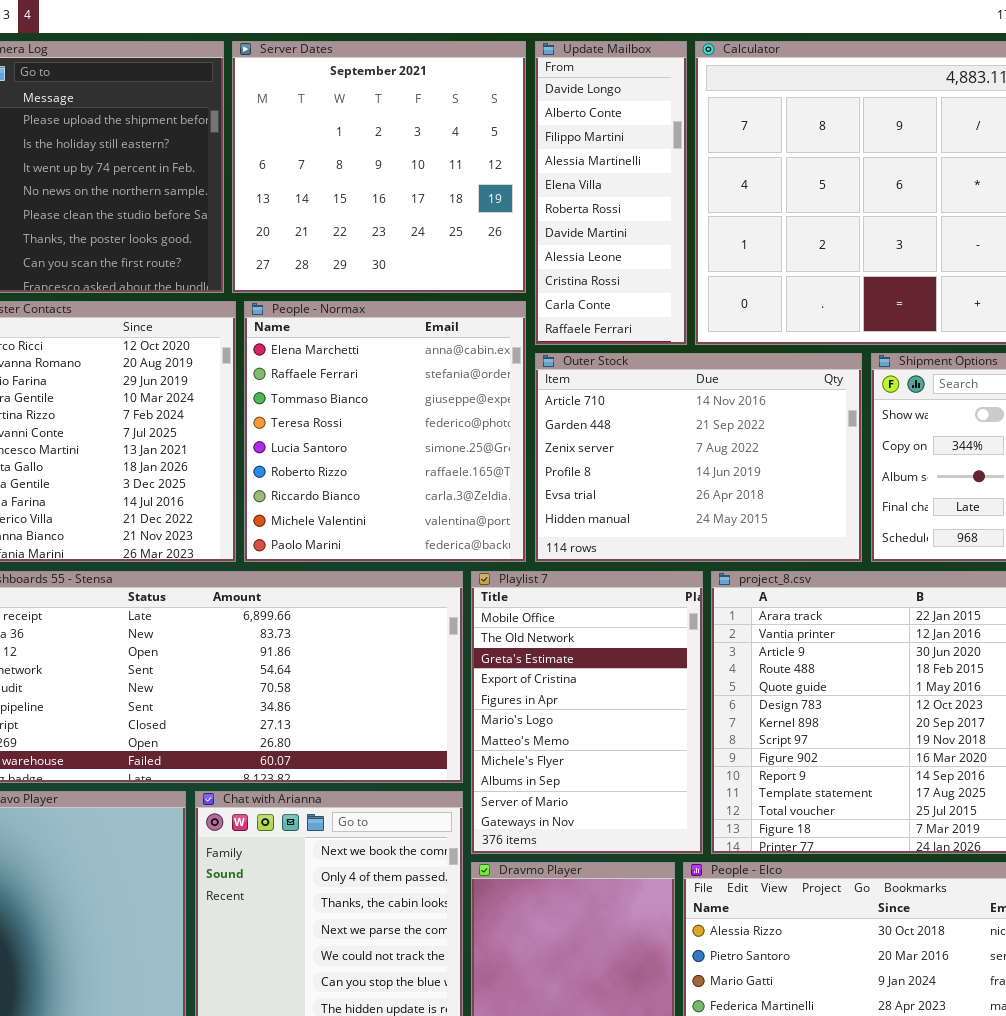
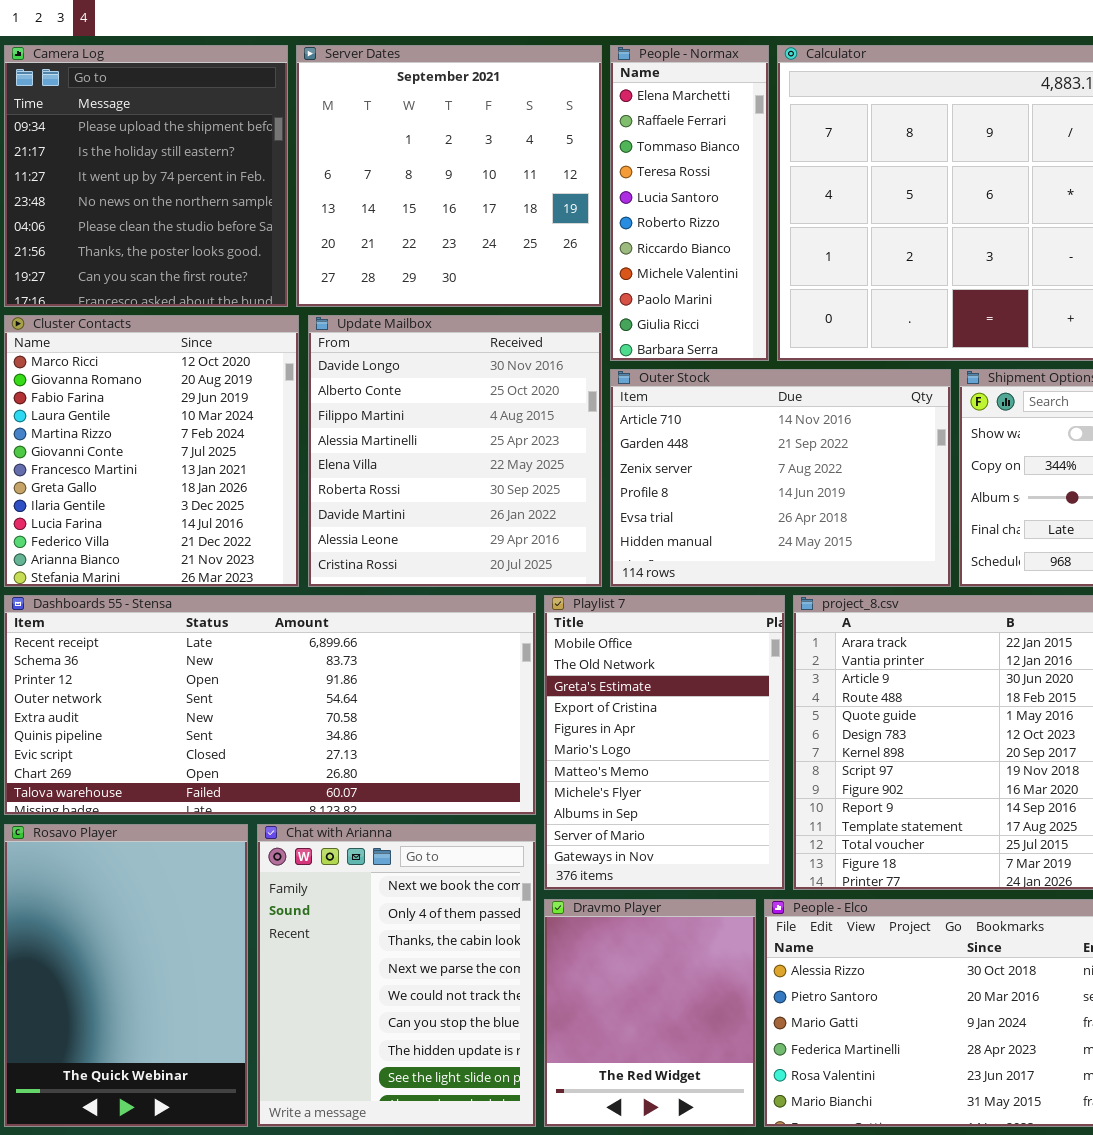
Update Mailbox: [535,41,687,345] -> [308,315,602,587], moved, resized
People - Normax: [244,301,526,562] -> [610,45,769,361], moved, resized

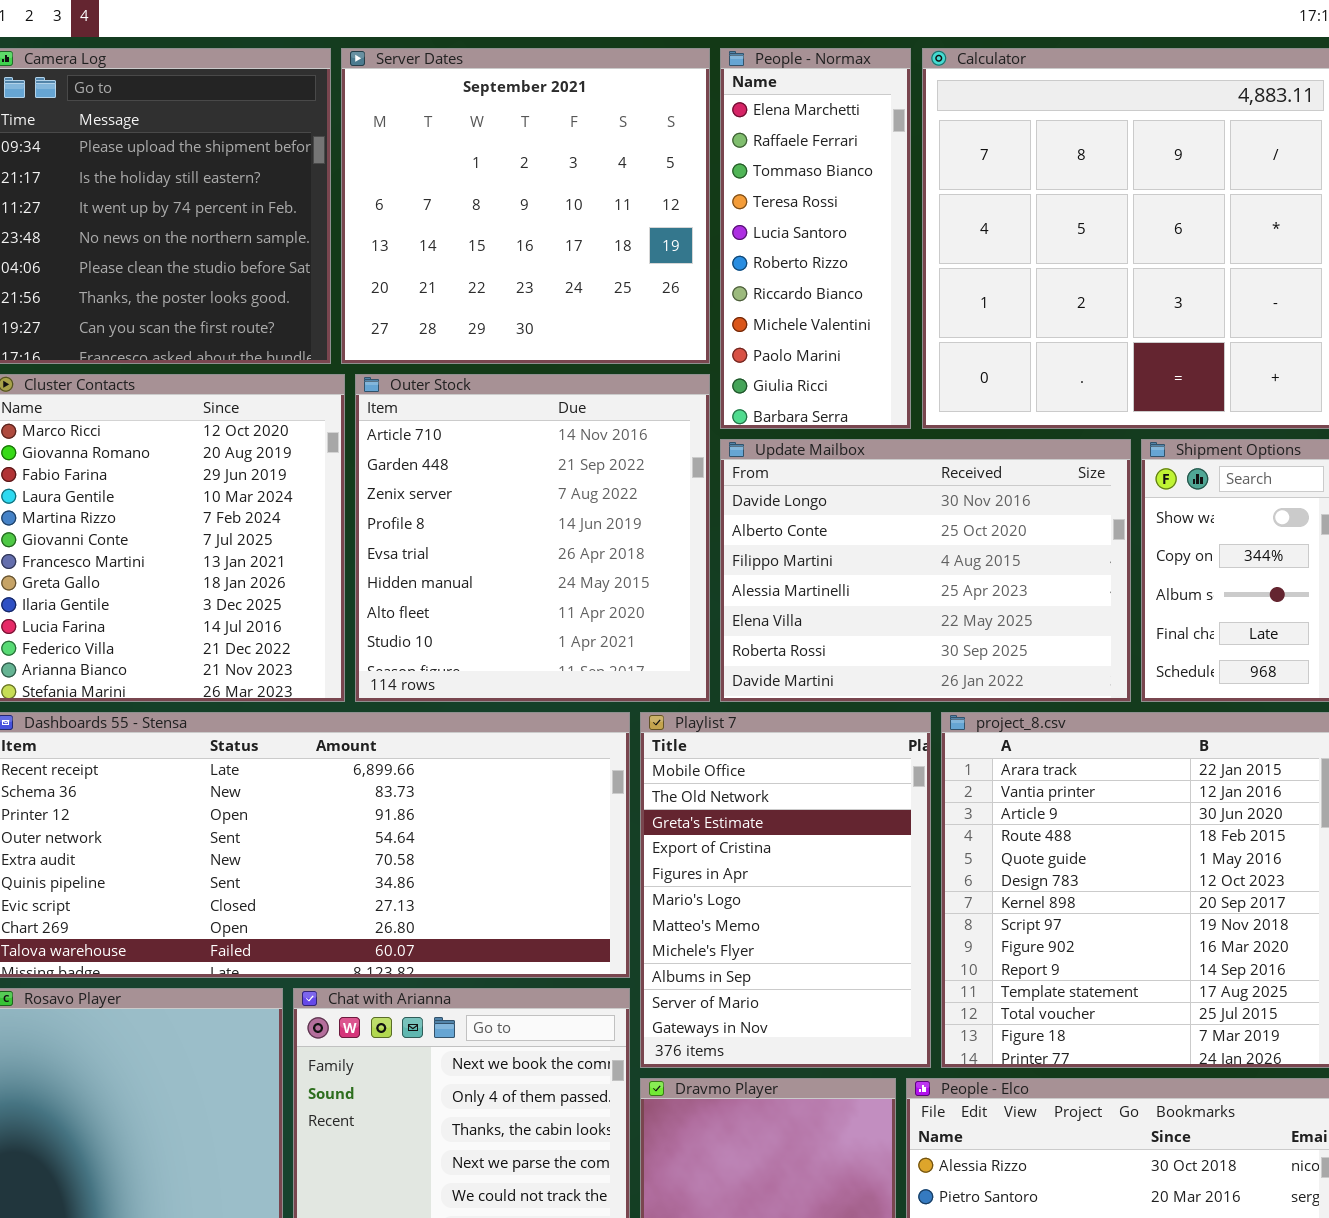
Update Mailbox: [308,315,602,587] -> [720,439,1131,702], moved, resized
Outer Stock: [610,369,951,587] -> [355,374,710,702], moved, resized

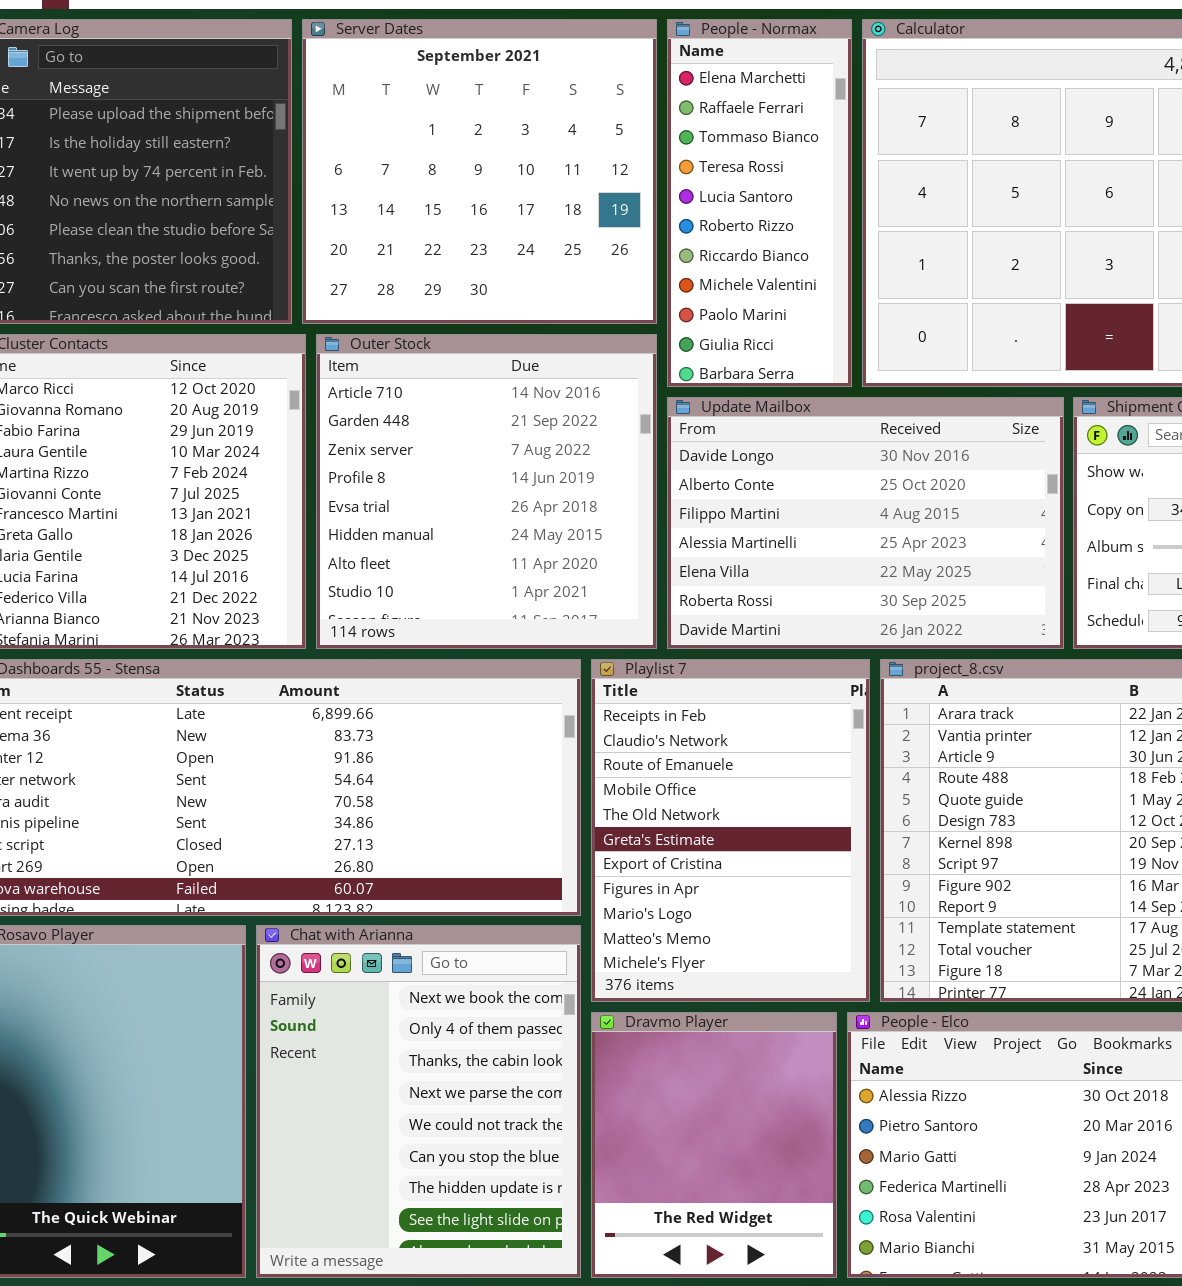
Playlist 7: [640,712,931,1068] -> [591,659,870,1002], scrolled up 3 rows

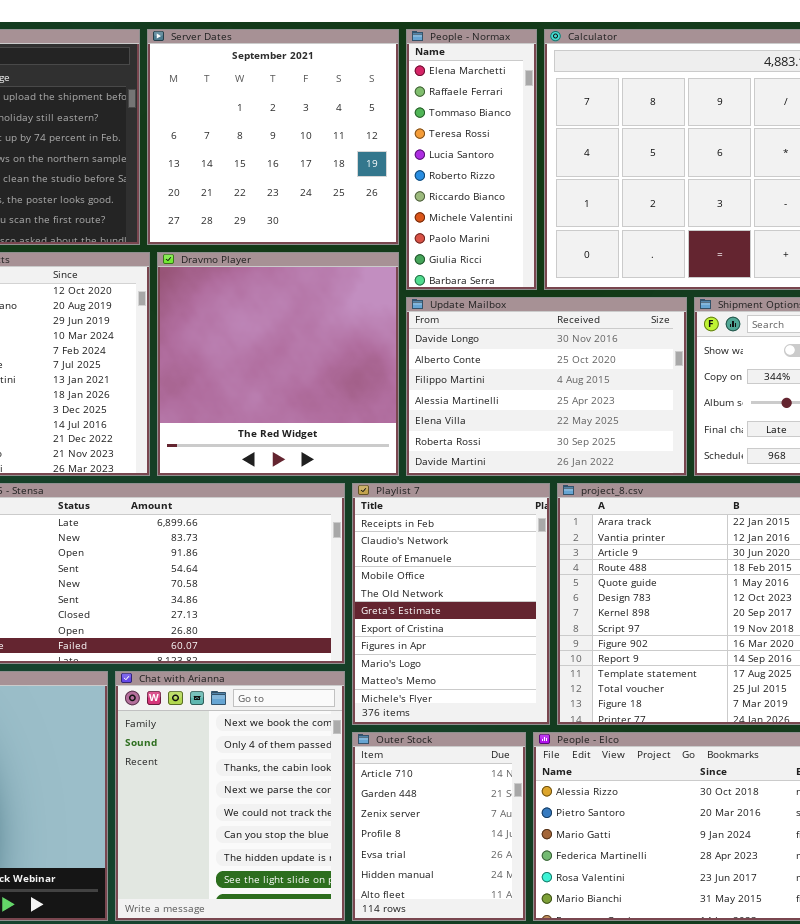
Outer Stock: [316,334,657,649] -> [352,732,526,921], moved, resized
Dravmo Player: [591,1012,837,1278] -> [157,252,399,476], moved, resized

